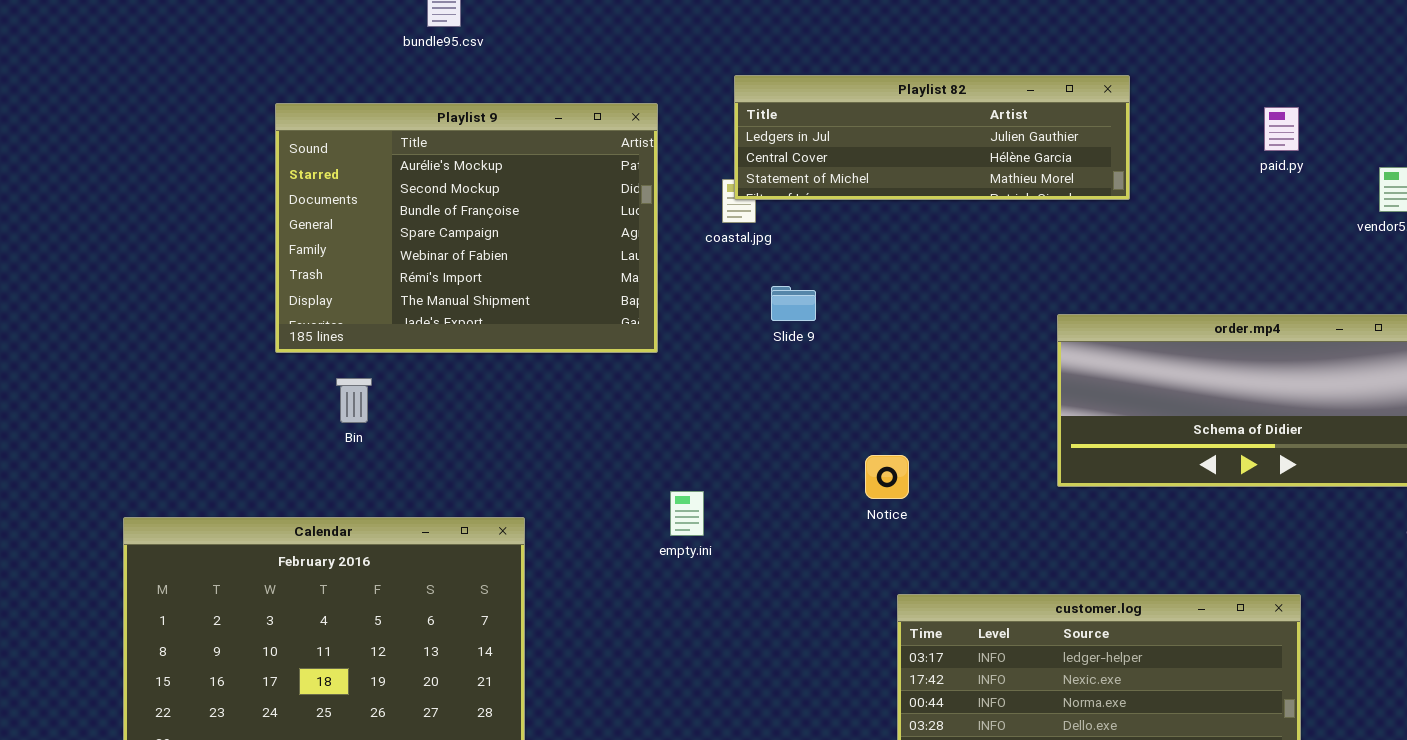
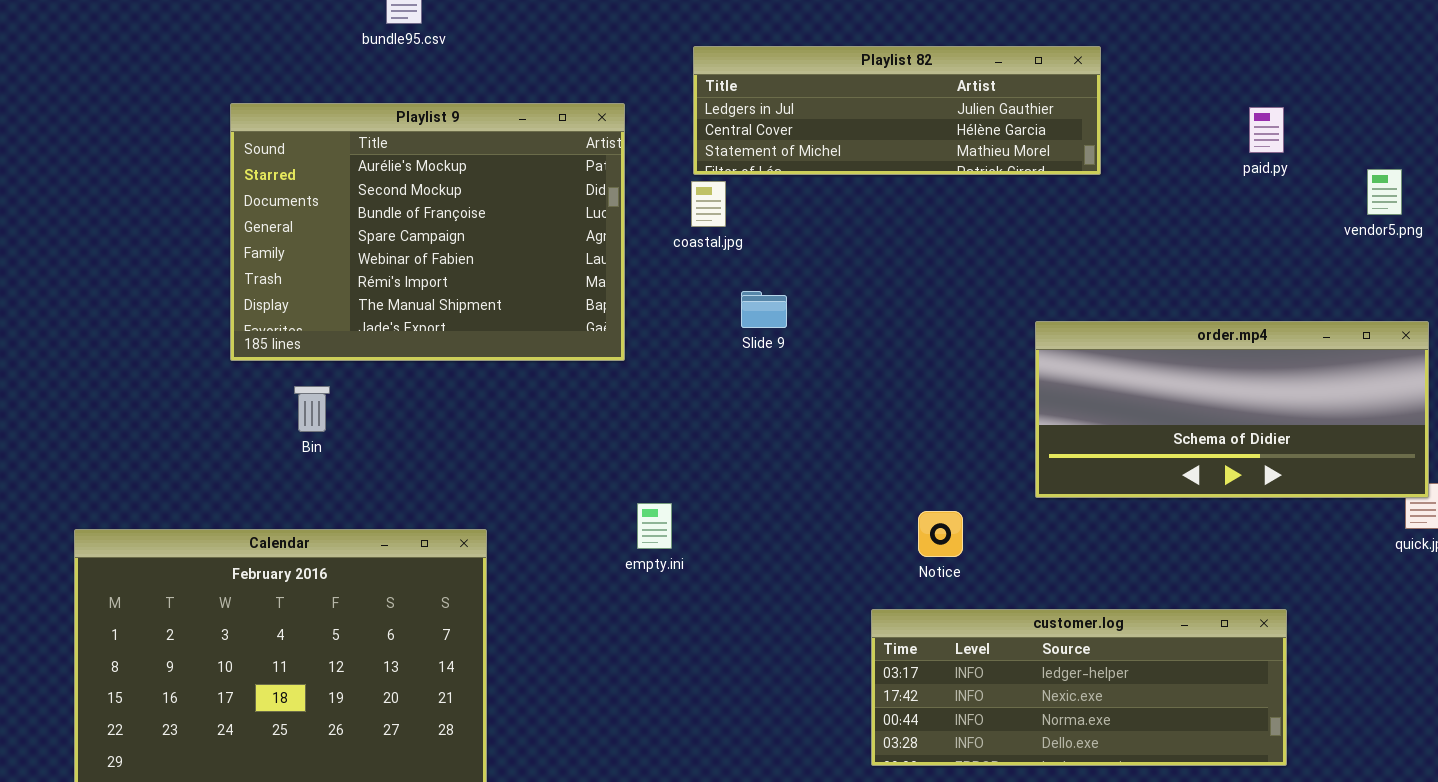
Playlist 82: [734,75,1130,200] -> [693,46,1101,175], moved
Notice: [865,455,909,499] -> [918,511,963,557], moved

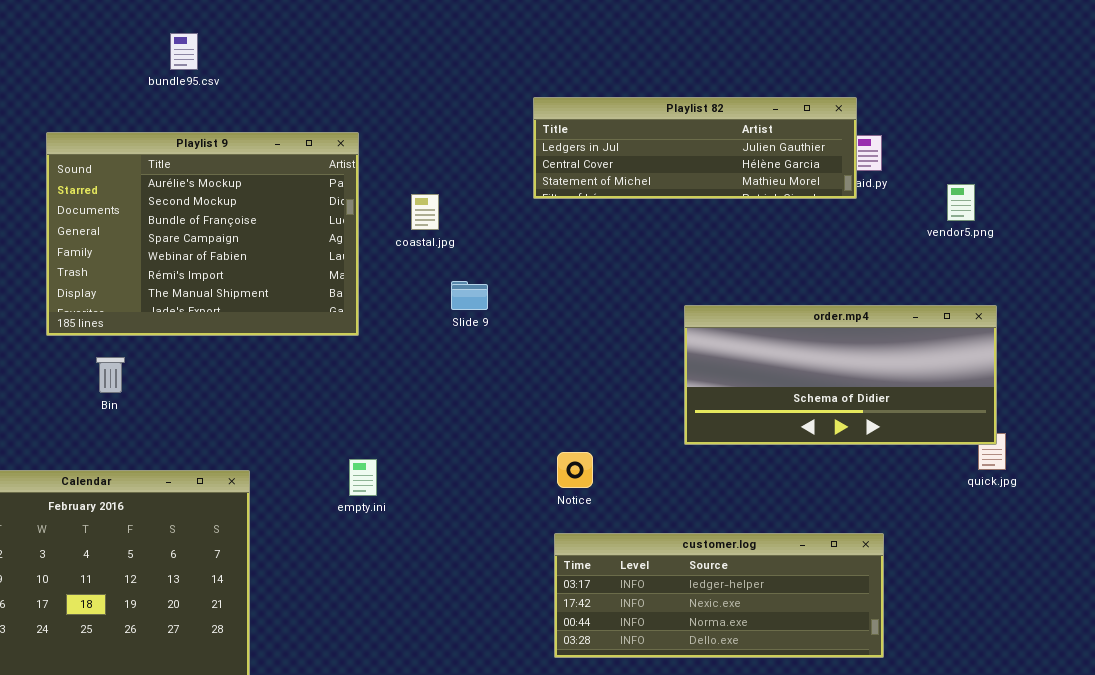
Playlist 82: [693,46,1101,175] -> [533,97,857,199], moved
empty.ini: [637,503,672,549] -> [349,459,377,496], moved
Notice: [918,511,963,557] -> [557,452,593,488], moved

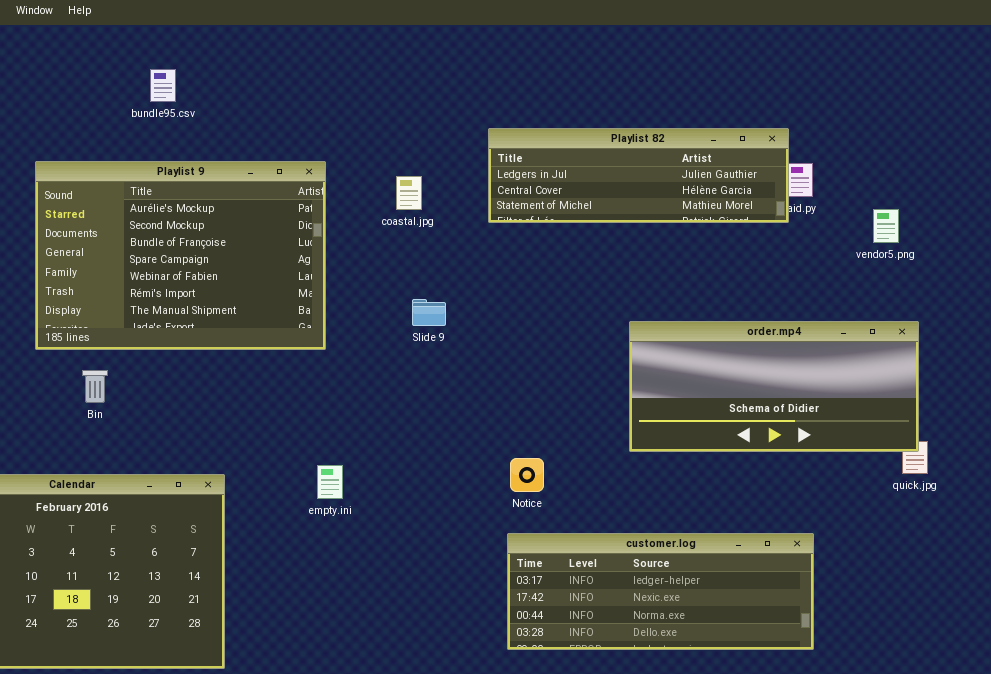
coastal.jpg: [411,194,439,230] -> [396,176,422,210], moved

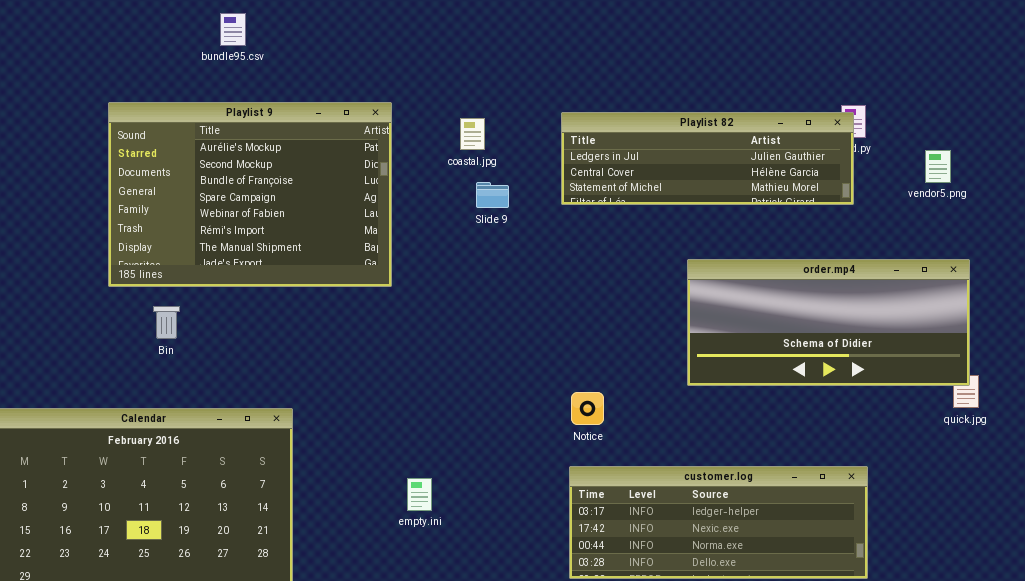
Playlist 82: [488,128,789,223] -> [561,112,854,205], moved
Slide 9: [412,299,446,326] -> [476,182,509,208], moved
empty.ini: [317,465,343,499] -> [407,478,432,511], moved

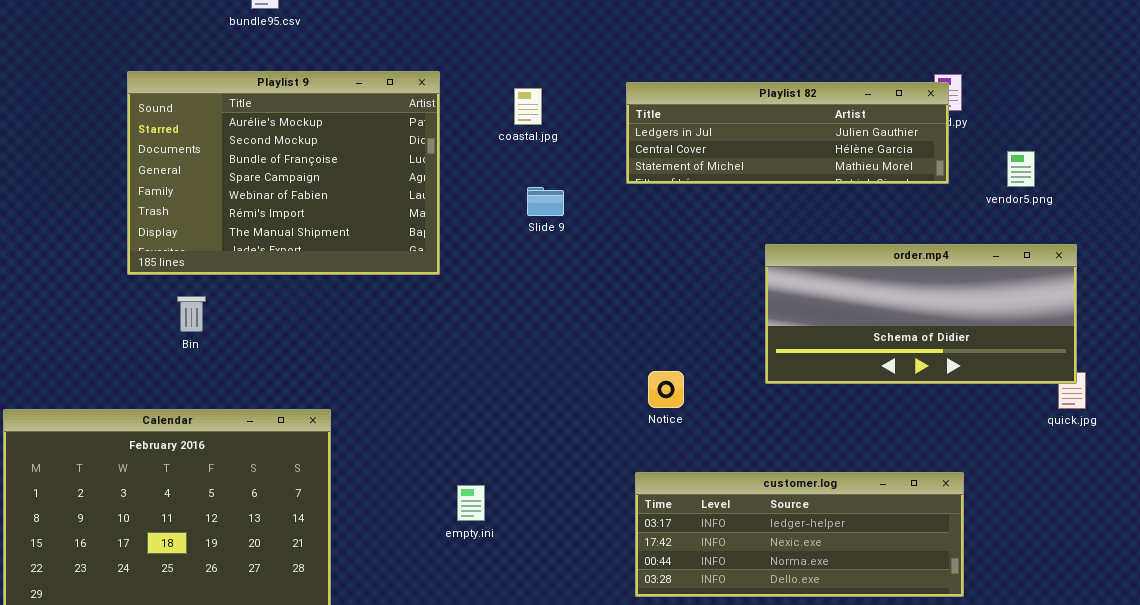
vendor5.png: [925,150,951,183] -> [1007,151,1035,187], moved
Slide 9: [476,182,509,208] -> [527,187,564,216], moved
Notice: [571,392,604,425] -> [648,371,684,408], moved

